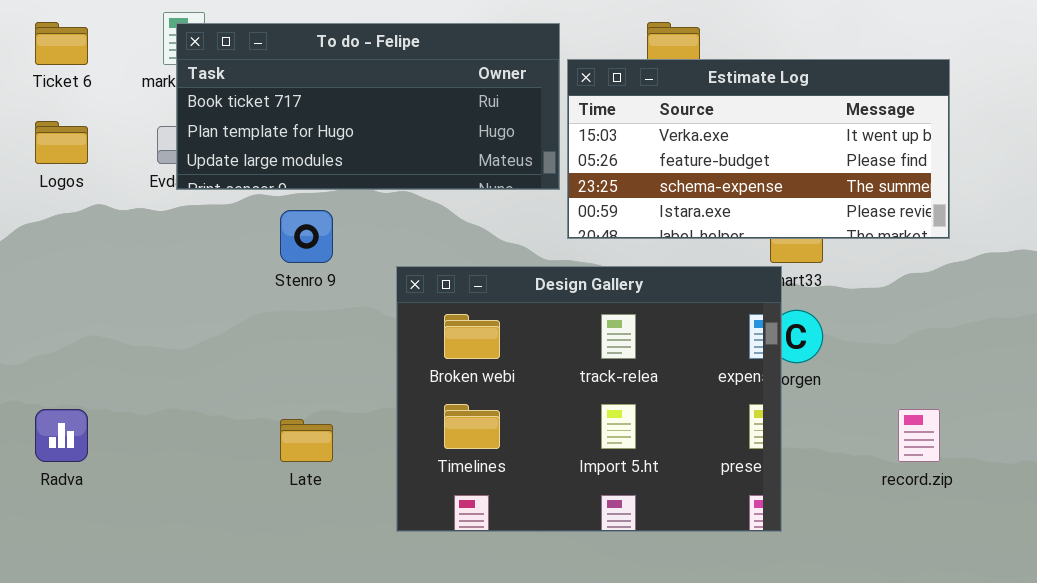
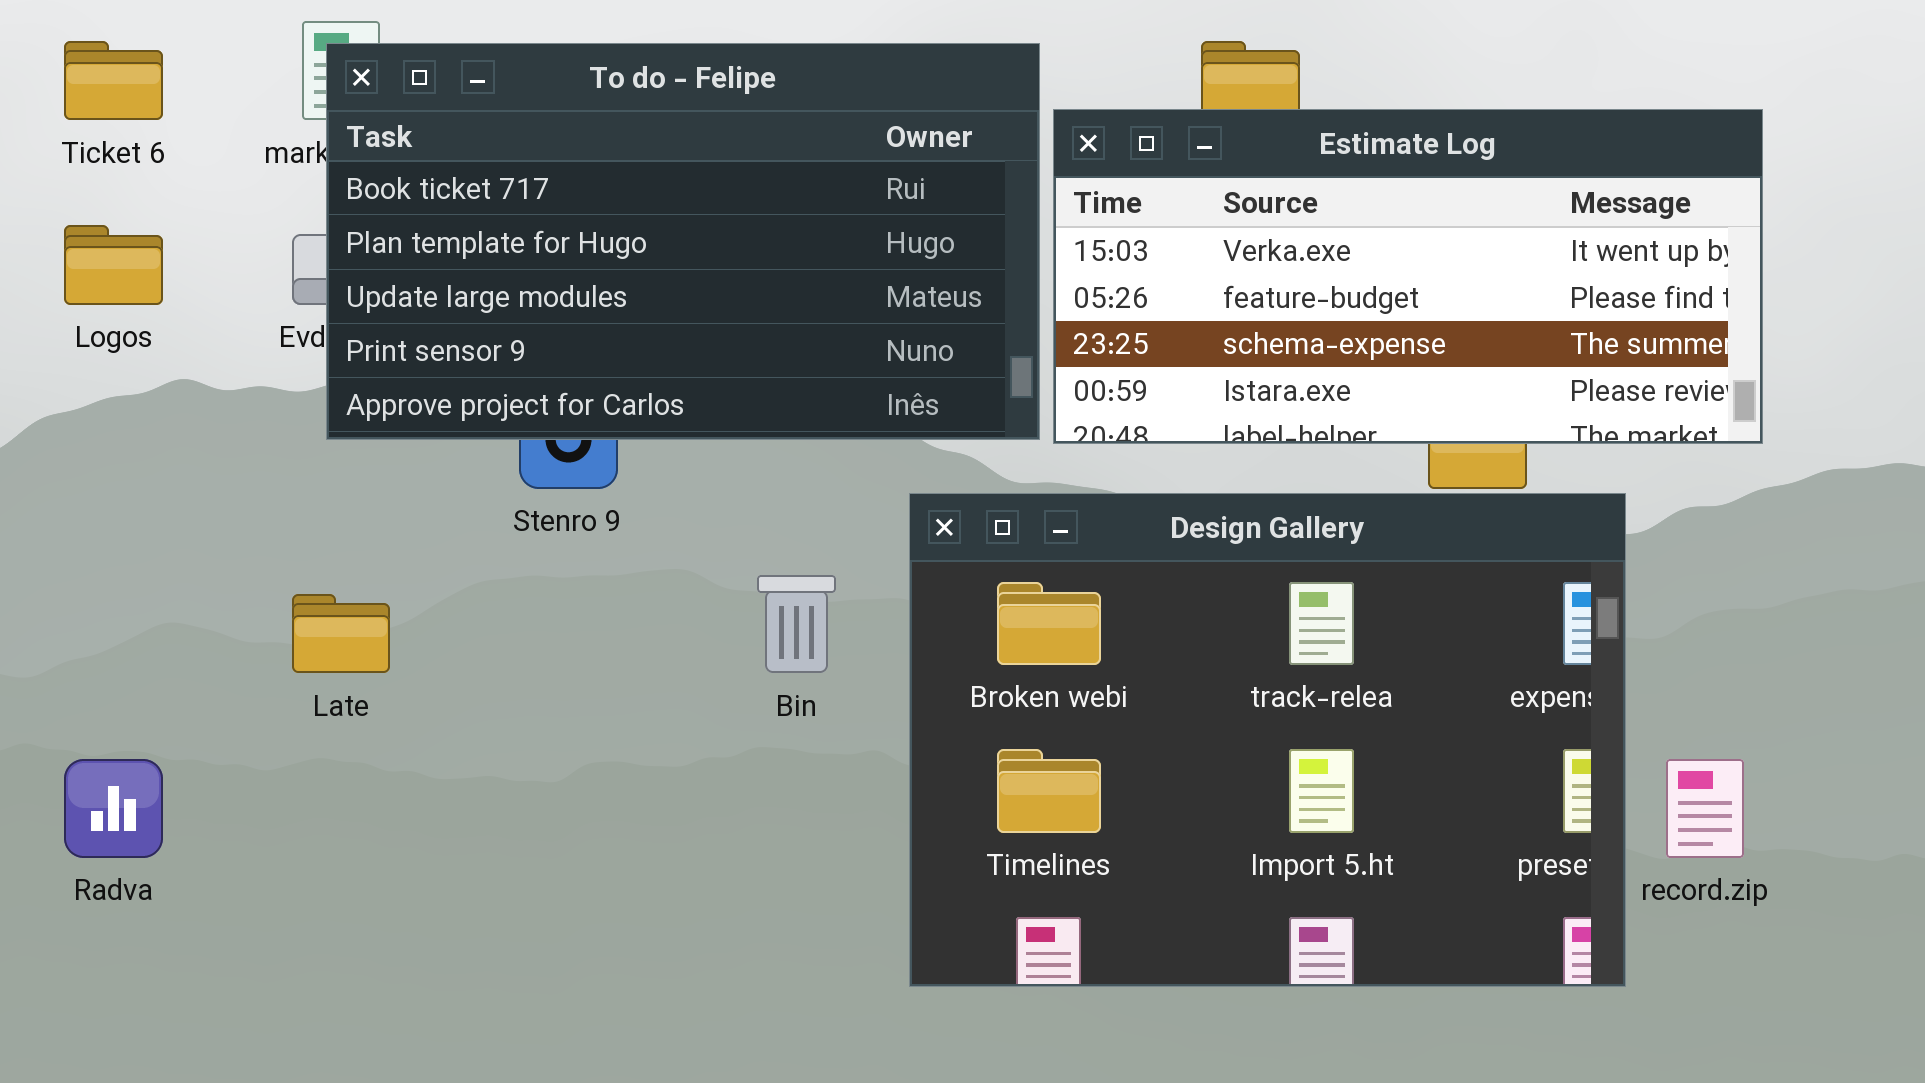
To do - Felipe: [176,23,560,190] -> [326,43,1040,440], resized
Design Gallery: [396,266,782,532] -> [909,493,1626,987], moved
Late: [280,419,333,462] -> [292,594,390,673], moved

